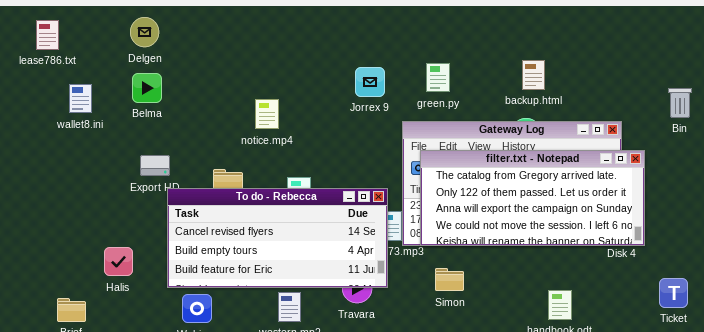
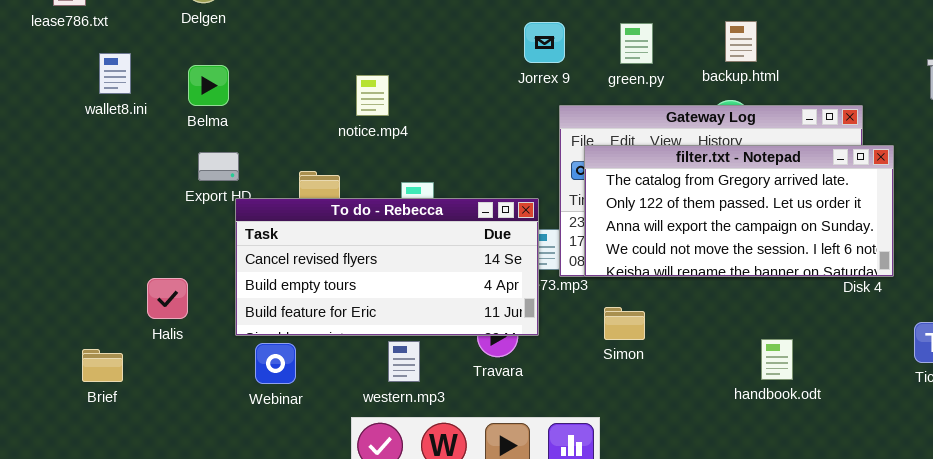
green.py: [426,63,450,92] -> [620,23,653,64], moved
Jorrex 9: [355,67,385,97] -> [524,22,565,63], moved
Belma: [132,73,162,103] -> [188,65,229,106], moved

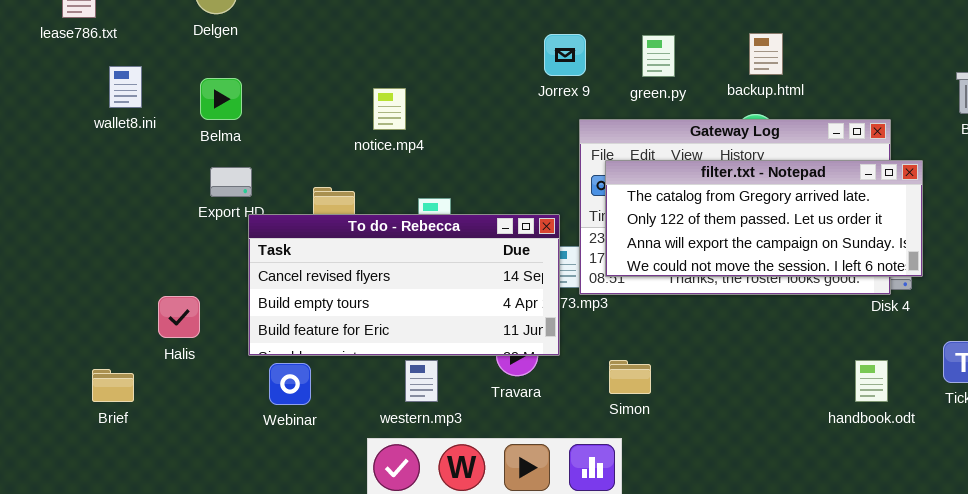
filter.txt - Notepad: [584,145,894,277] -> [605,160,923,277], resized
Simon: [604,307,645,340] -> [609,360,651,394], moved
handbook.odt: [761,339,793,380] -> [855,360,888,402], moved

